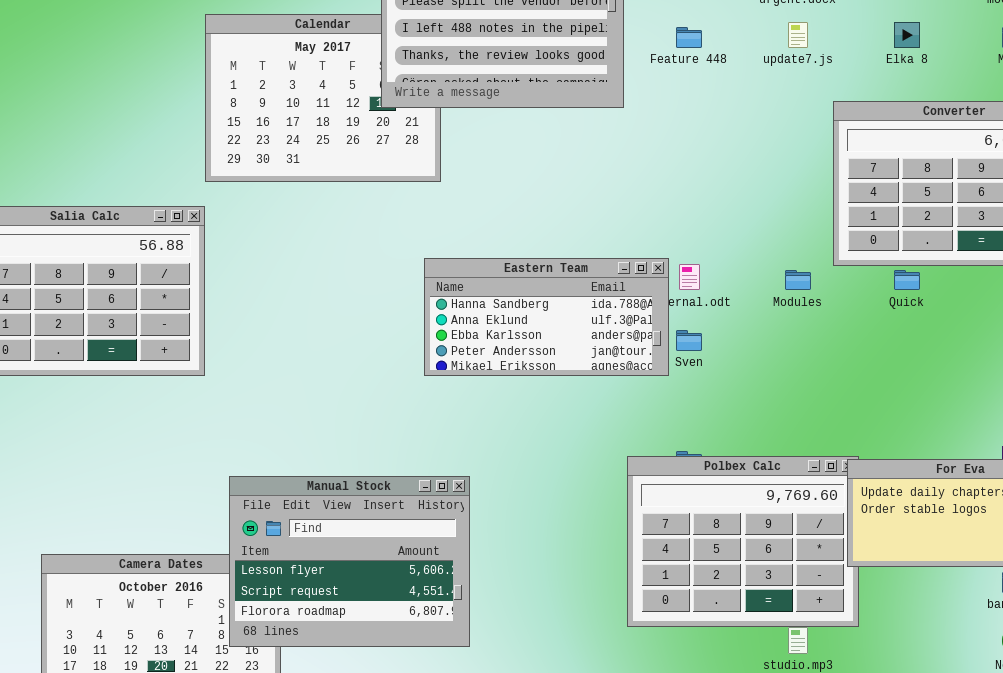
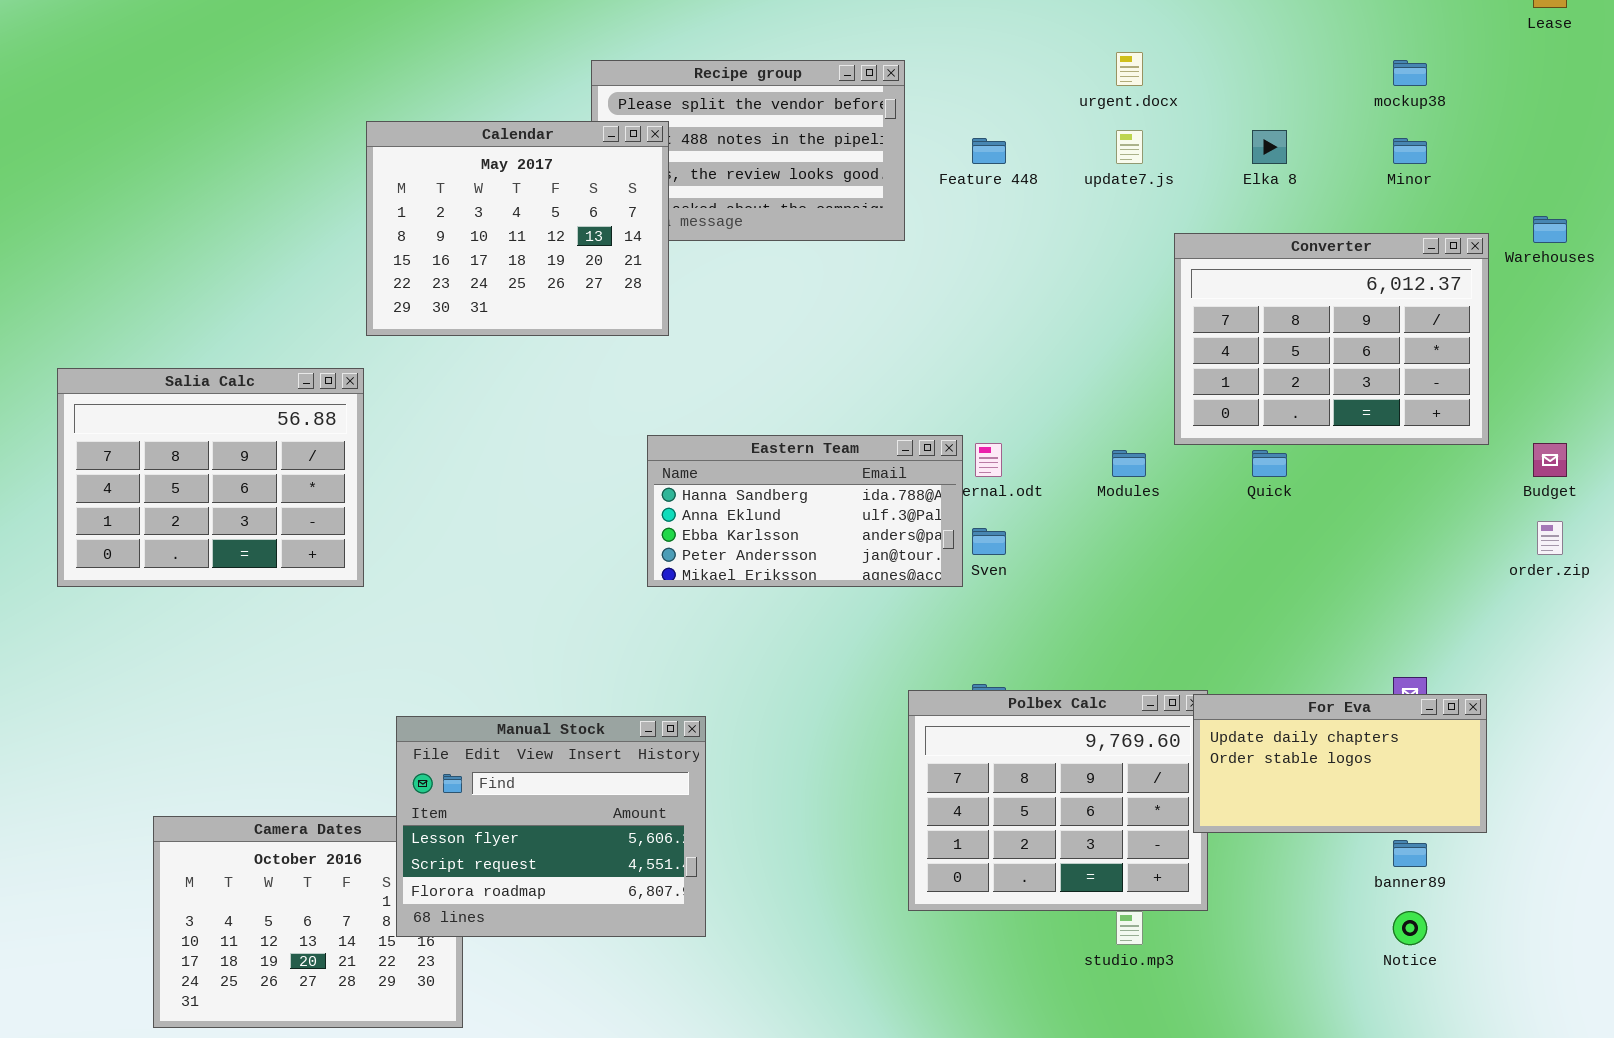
Calendar: [205,14,441,182] -> [366,121,669,336], raised

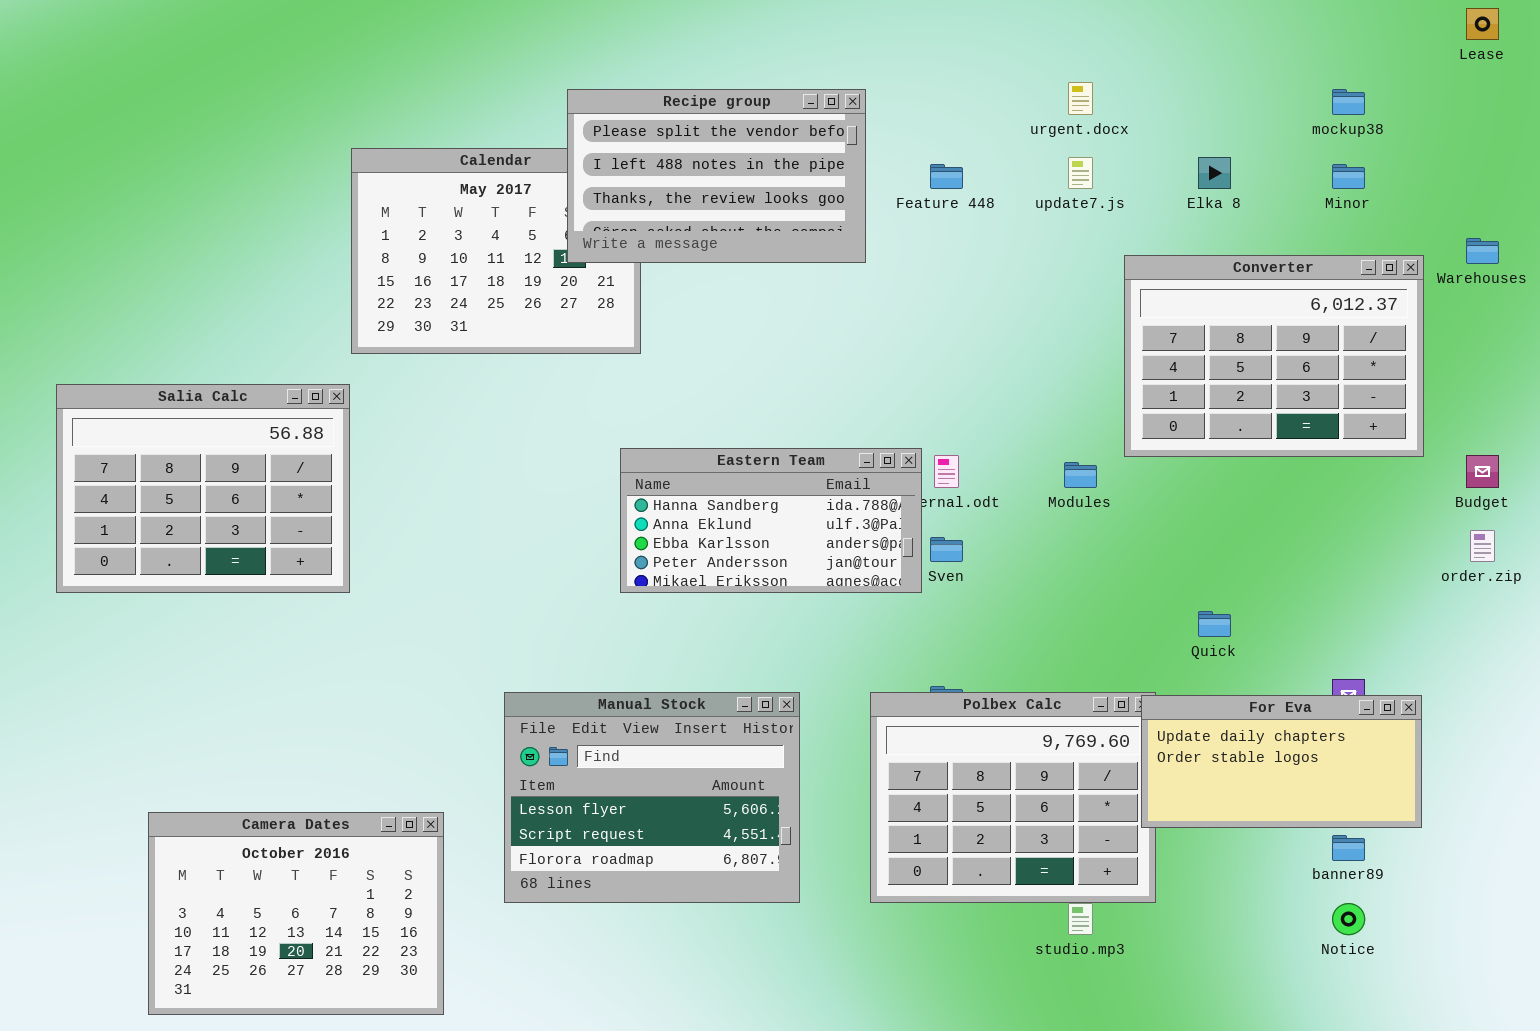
Recipe group: [591,60,905,241] -> [567,89,866,263], raised
Quick: [1252,450,1287,477] -> [1198,611,1231,637], moved
Manual Stock: [396,716,706,937] -> [504,692,800,903], moved

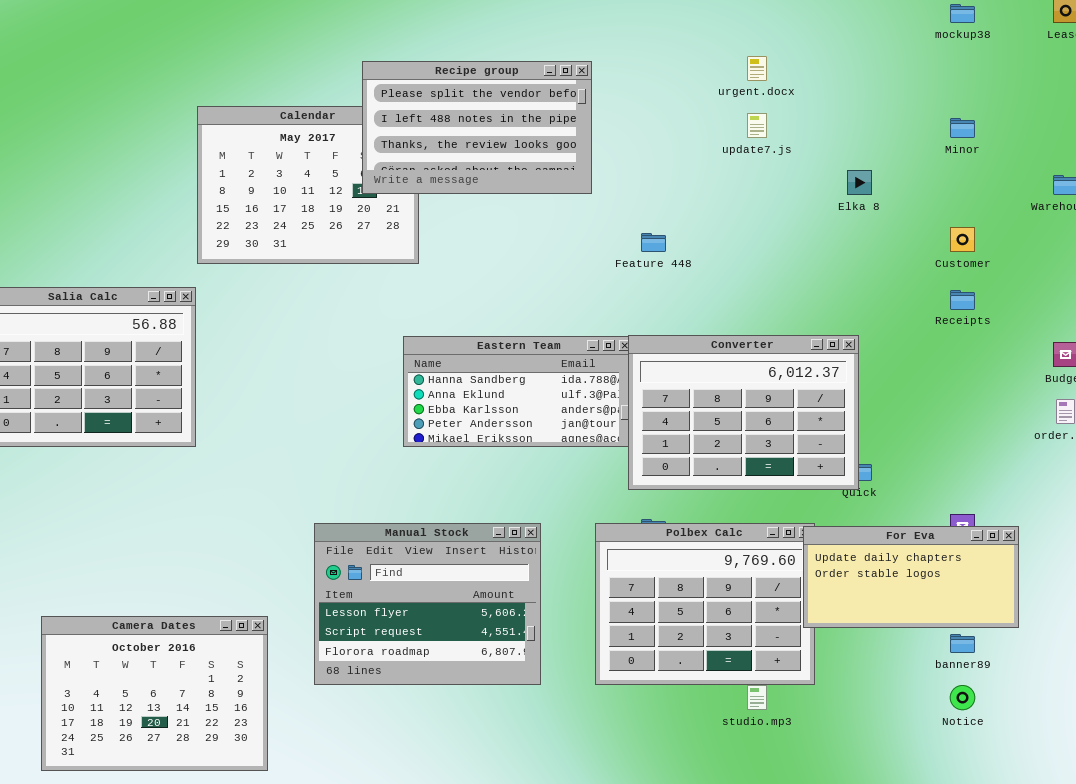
mockup38: [1332,89,1365,115] -> [950,4,975,23], moved
Elka 8: [1198,157,1231,189] -> [847,170,872,195], moved
Feature 448: [930,164,963,189] -> [641,233,666,252], moved
Converter: [1124,255,1424,457] -> [628,335,859,490], moved

